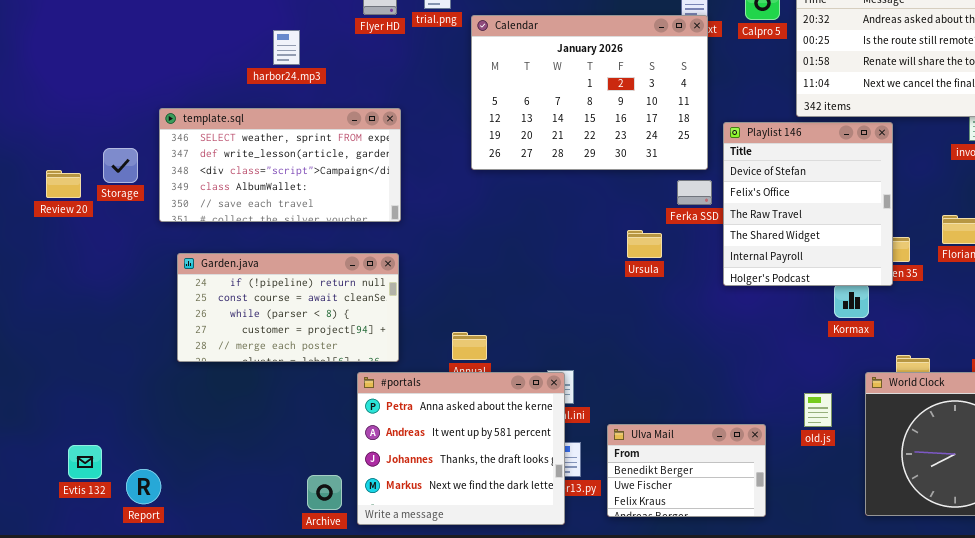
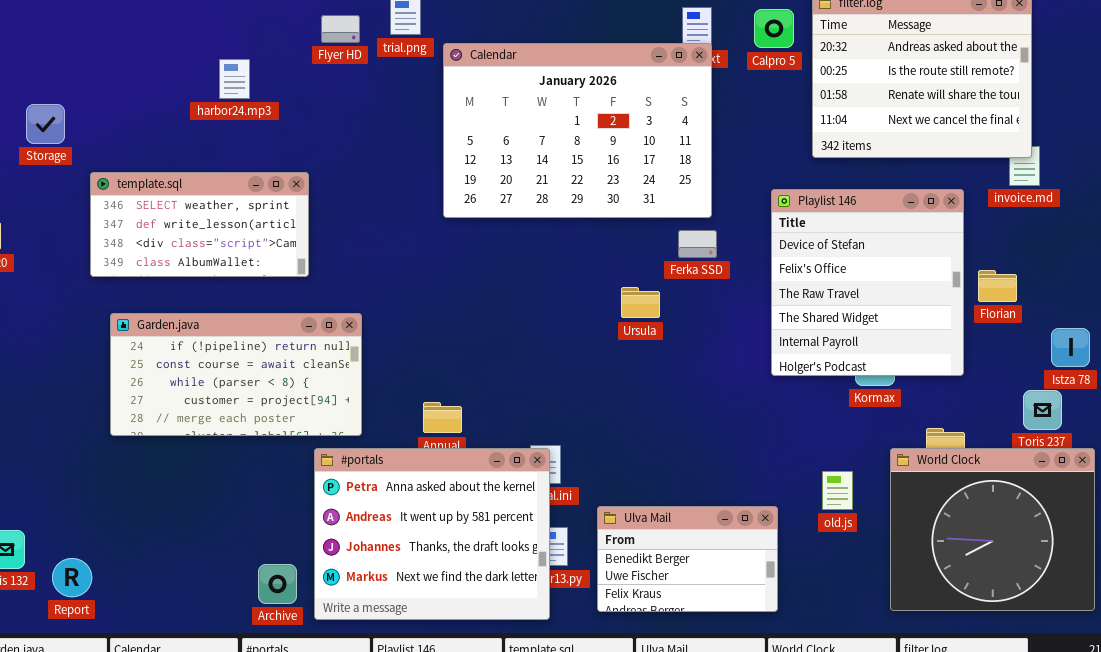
template.sql: [159,108,401,222] -> [90,172,309,277], resized
Playlist 146: [723,122,893,286] -> [771,189,964,376], moved
Storage: [103,148,138,183] -> [26,104,65,144], moved

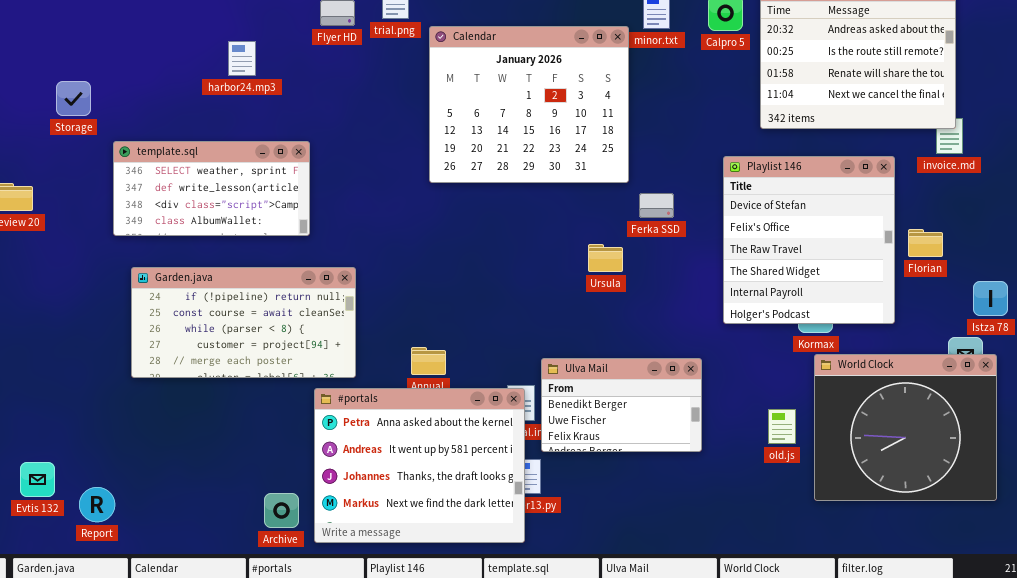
Calendar: [443,43,712,218] -> [429,26,629,183], resized
World Clock: [890,448,1095,611] -> [814,354,997,501], moved
Ulva Mail: [597,506,778,612] -> [541,358,702,452], moved

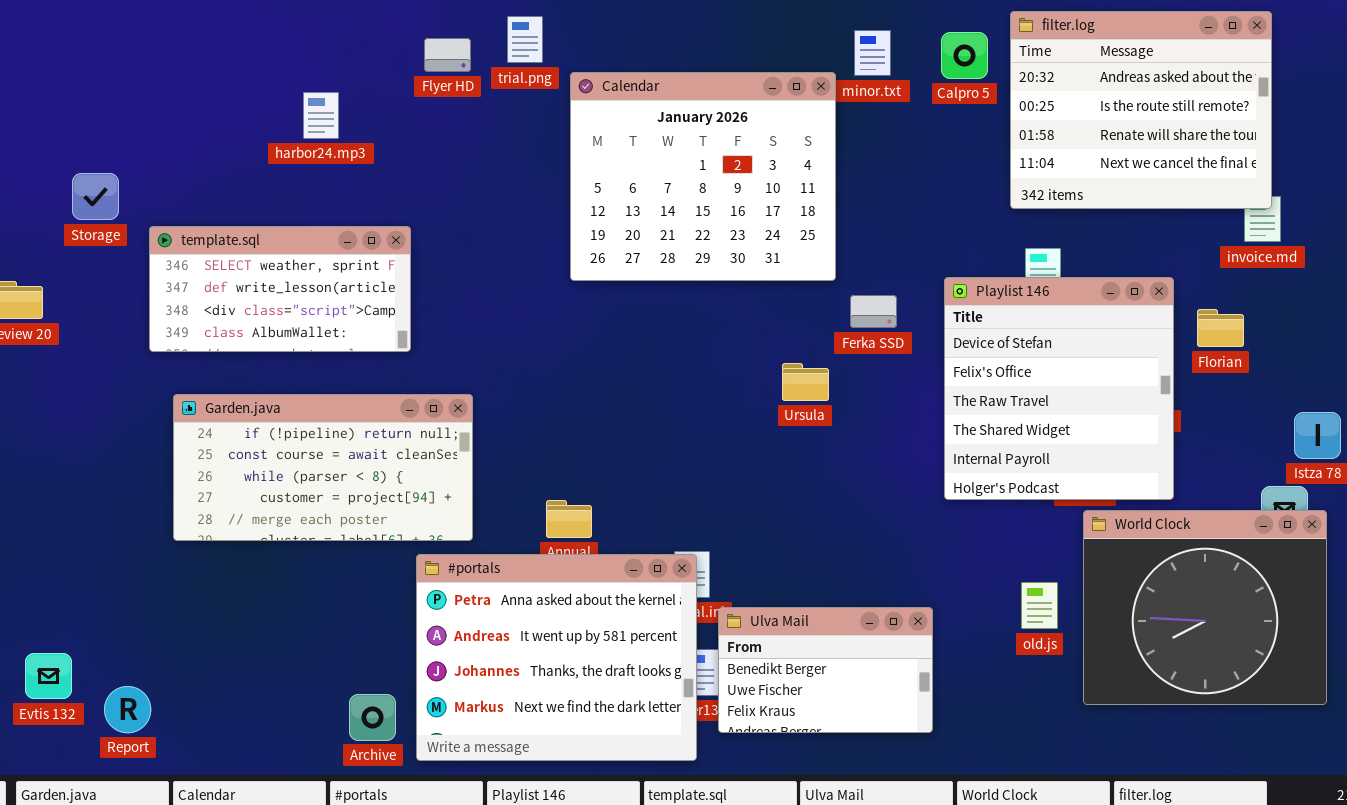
Storage: [56,81,91,116] -> [72,173,119,220], moved
Playlist 146: [723,156,895,324] -> [944,277,1174,500], moved
Florian: [908,229,943,257] -> [1197,309,1244,347], moved
Ulva Mail: [541,358,702,452] -> [718,607,933,733], moved

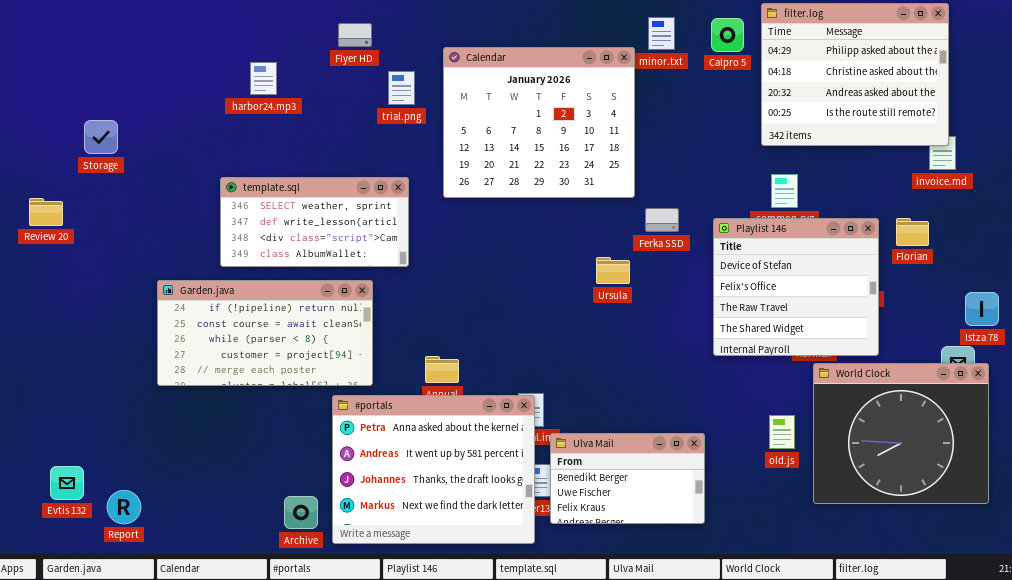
filter.log: [1010,11,1272,209] -> [761,3,949,146], scrolled up 2 rows
trial.png: [507,16,543,63] -> [388,71,415,105], moved
template.sql: [149,226,411,352] -> [220,177,409,267], moved
Playlist 146: [944,277,1174,500] -> [713,218,879,356], resized

